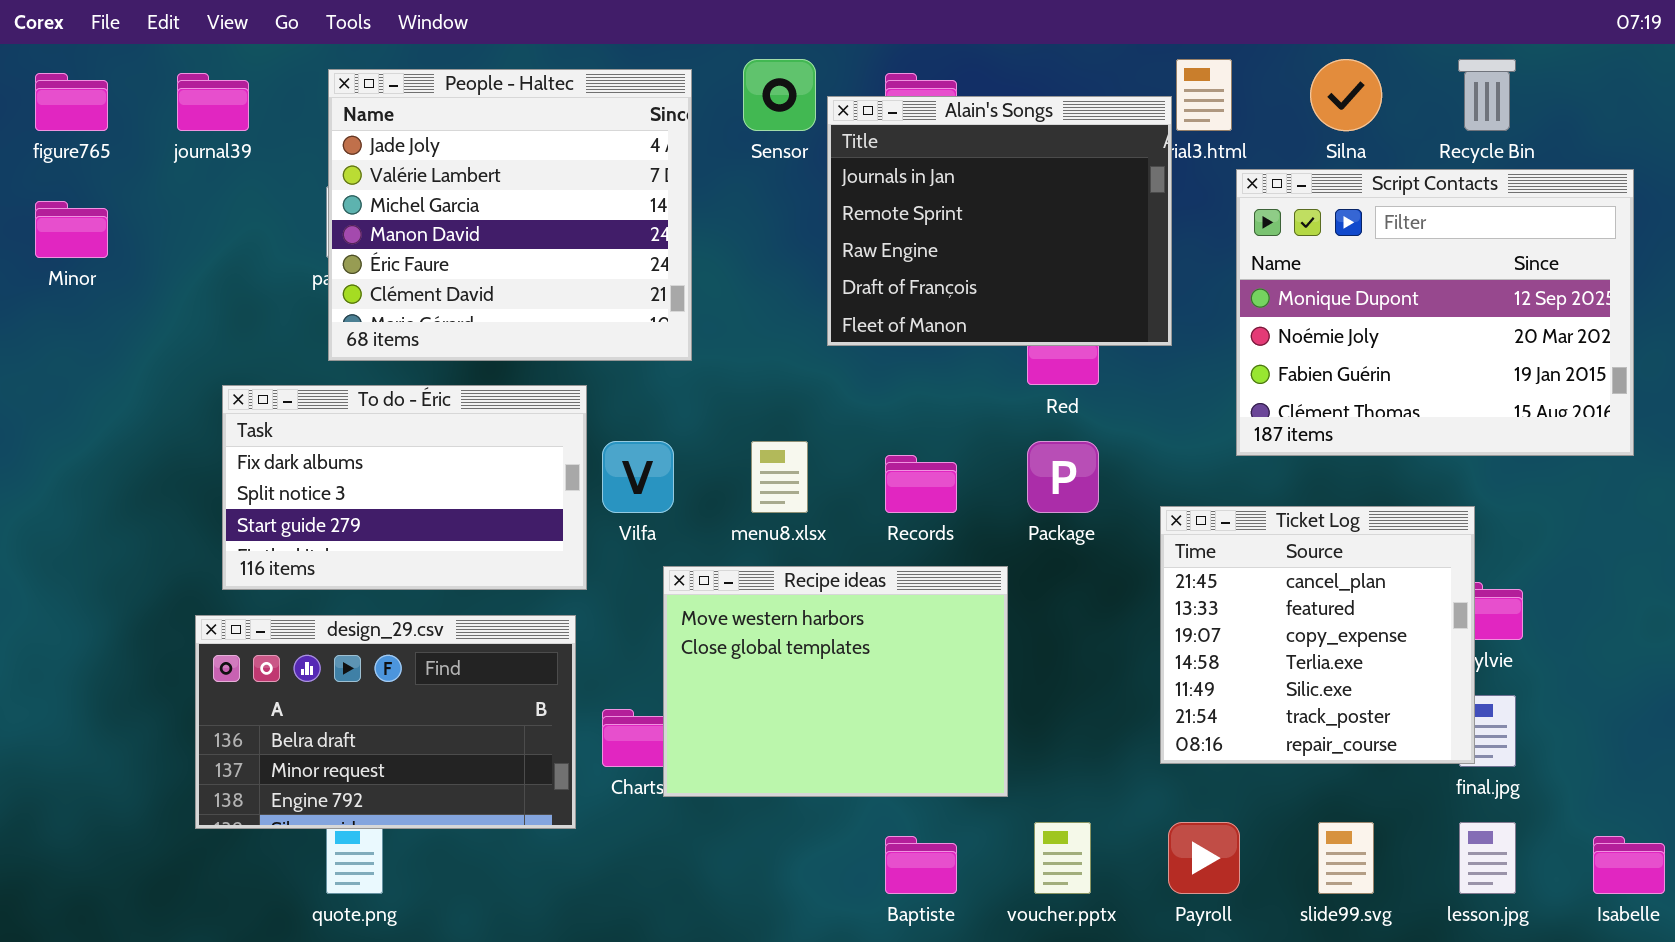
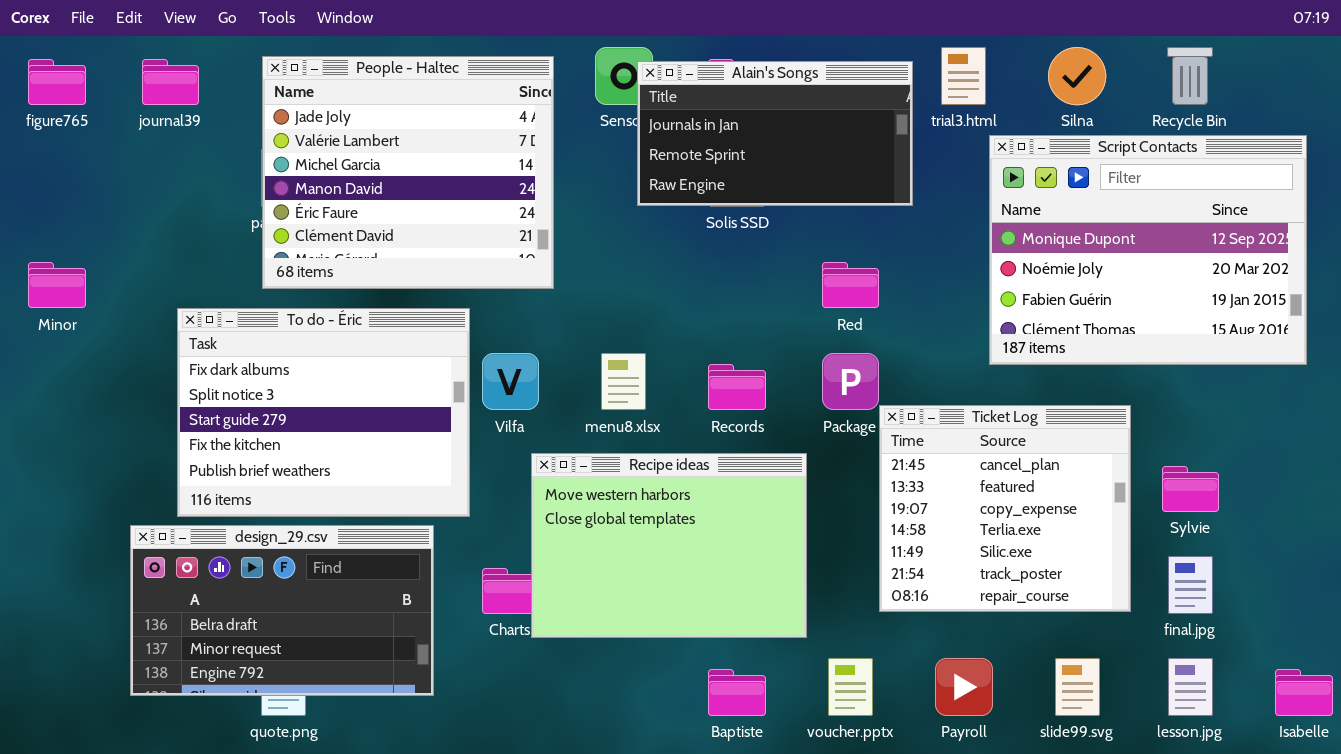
Alain's Songs: [827,96,1172,346] -> [637,61,913,206], moved, resized
Minor: [35,201,108,258] -> [28,262,86,308], moved
To do - Éric: [222,385,587,590] -> [177,308,470,517], resized
Ticket Log: [1160,506,1475,764] -> [879,405,1131,612], moved
design_29.csv: [195,615,576,829] -> [130,525,434,696], moved

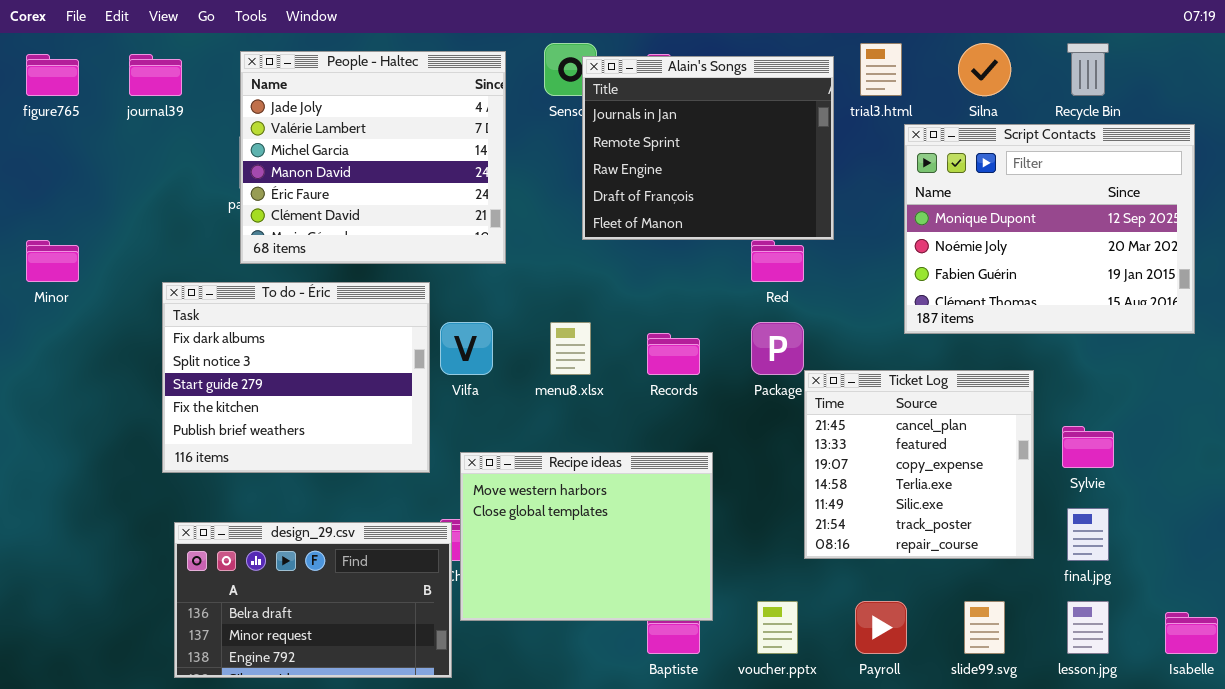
Alain's Songs: [637,61,913,206] -> [582,56,834,240], resized
Recipe ideas: [531,453,807,638] -> [460,452,713,621], moved
design_29.csv: [130,525,434,696] -> [174,522,452,678], moved

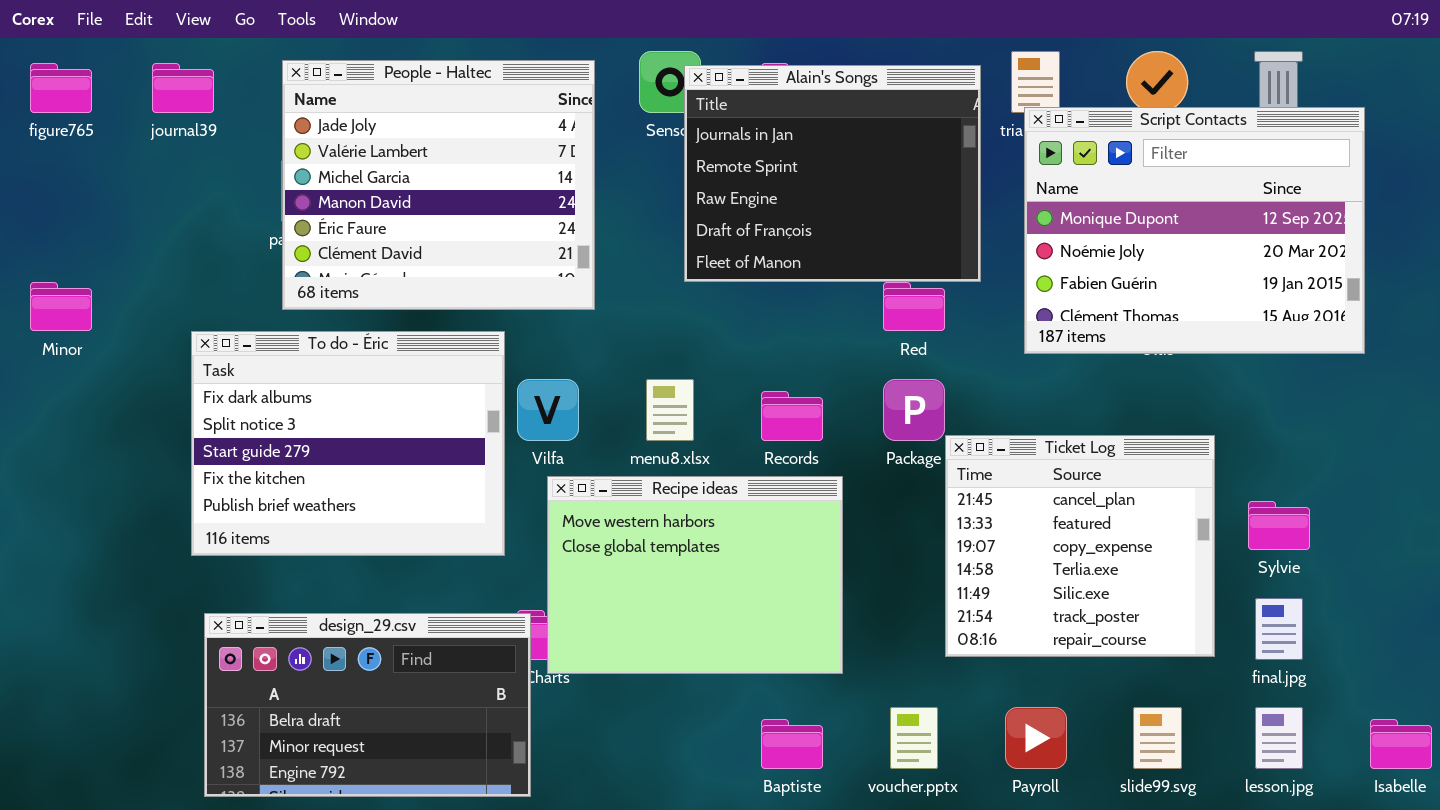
Script Contacts: [904,124,1195,334] -> [1024,107,1365,354], moved
Recipe ideas: [460,452,713,621] -> [547,476,843,674], moved

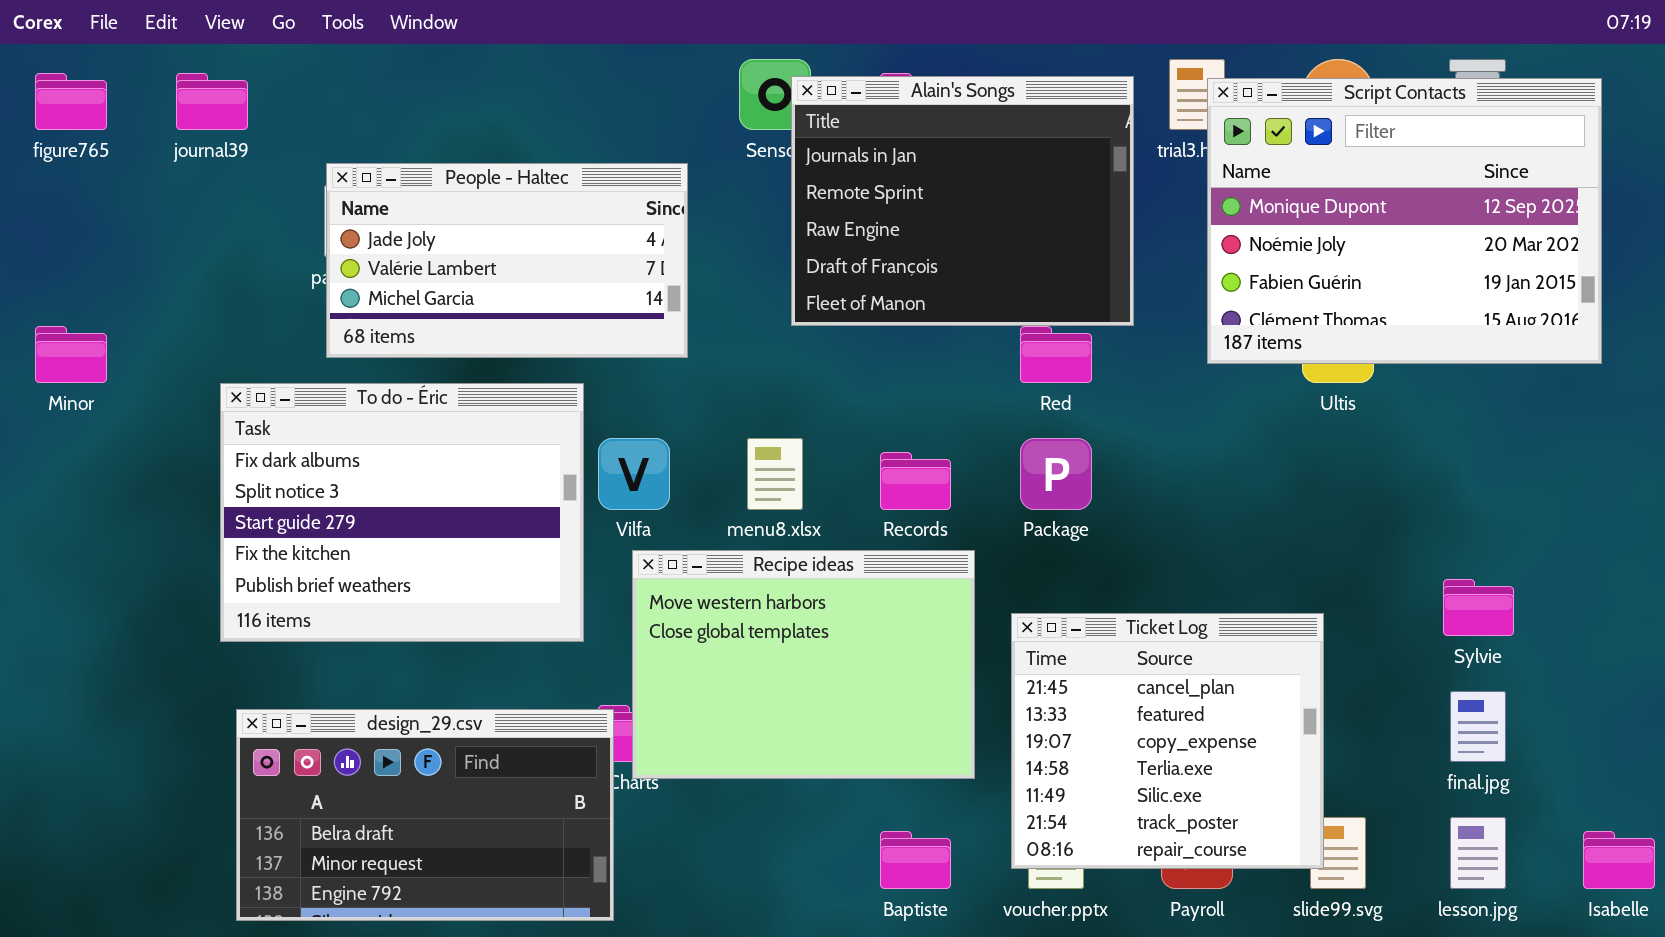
People - Haltec: [282,60,595,310] -> [326,163,688,358], resized
Script Contacts: [1024,107,1365,354] -> [1207,78,1602,364], moved
Ticket Log: [945,435,1215,657] -> [1011,613,1324,869], moved

